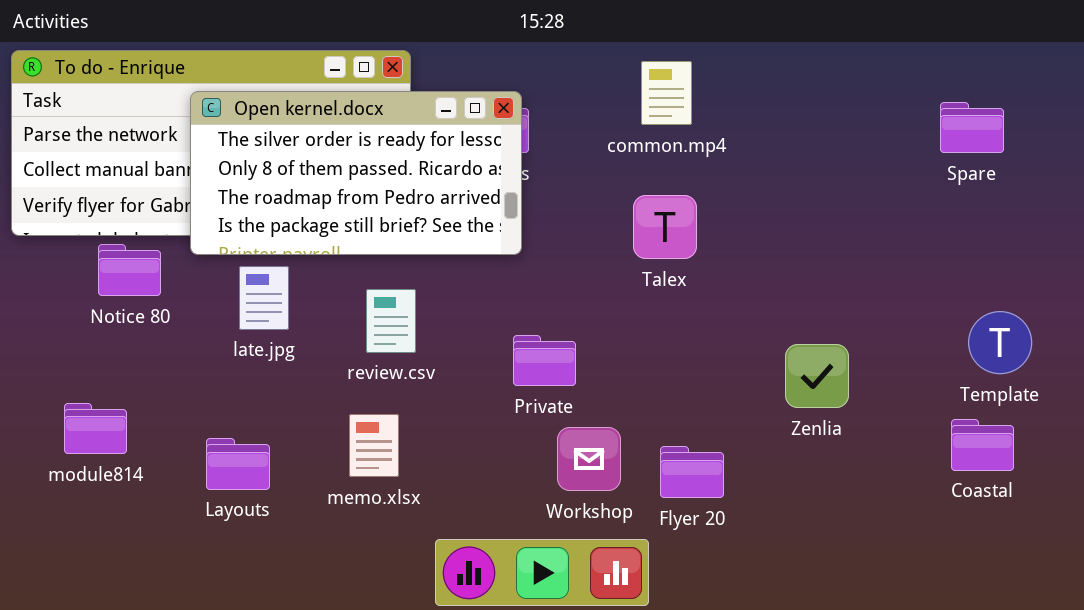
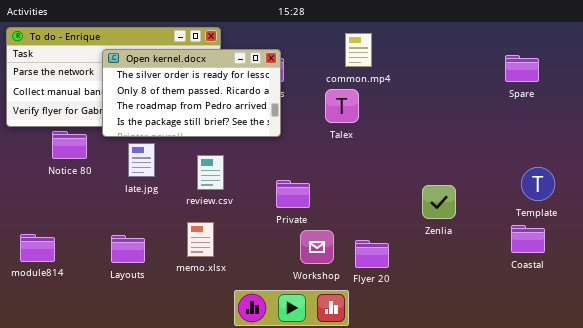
Talex: [633,195,697,259] -> [325,89,359,123], moved
module814: [64,403,127,454] -> [20,234,55,262], moved

